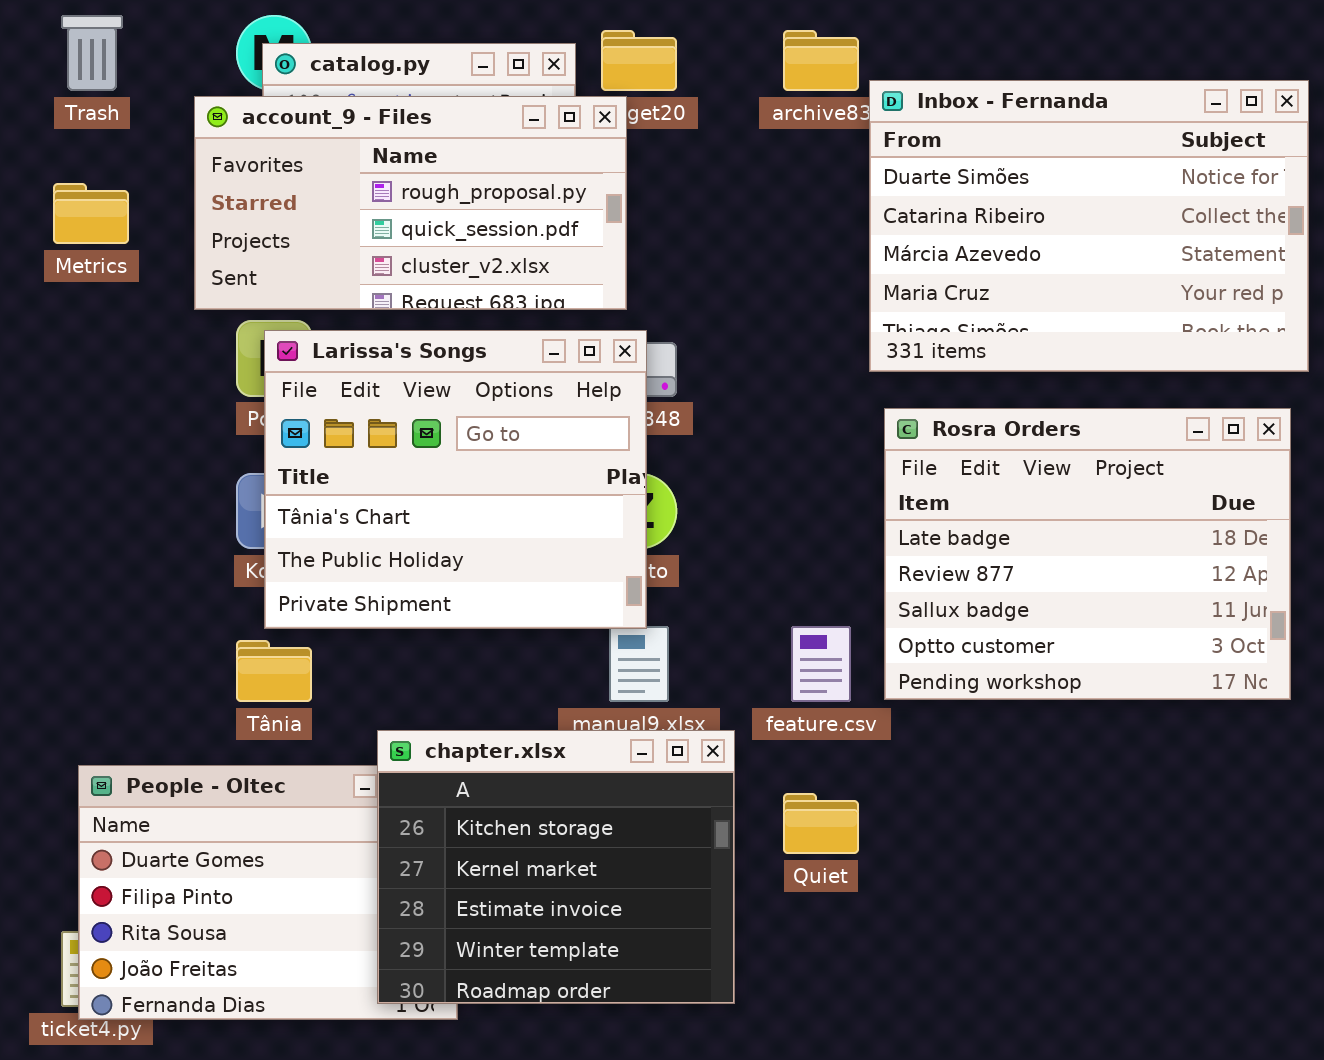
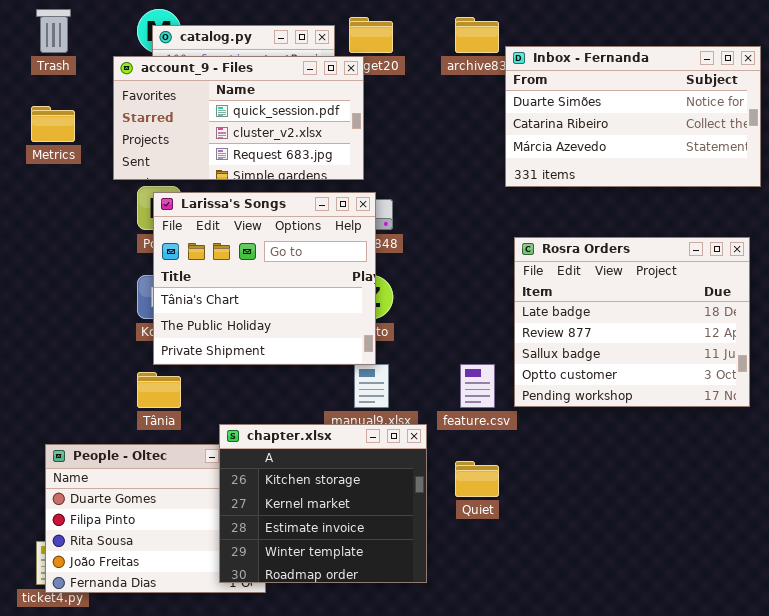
Inbox - Fernanda: [869,80,1309,372] -> [505,46,761,187], resized
account_9 - Files: [194,96,627,310] -> [113,56,364,180], scrolled down 1 row

